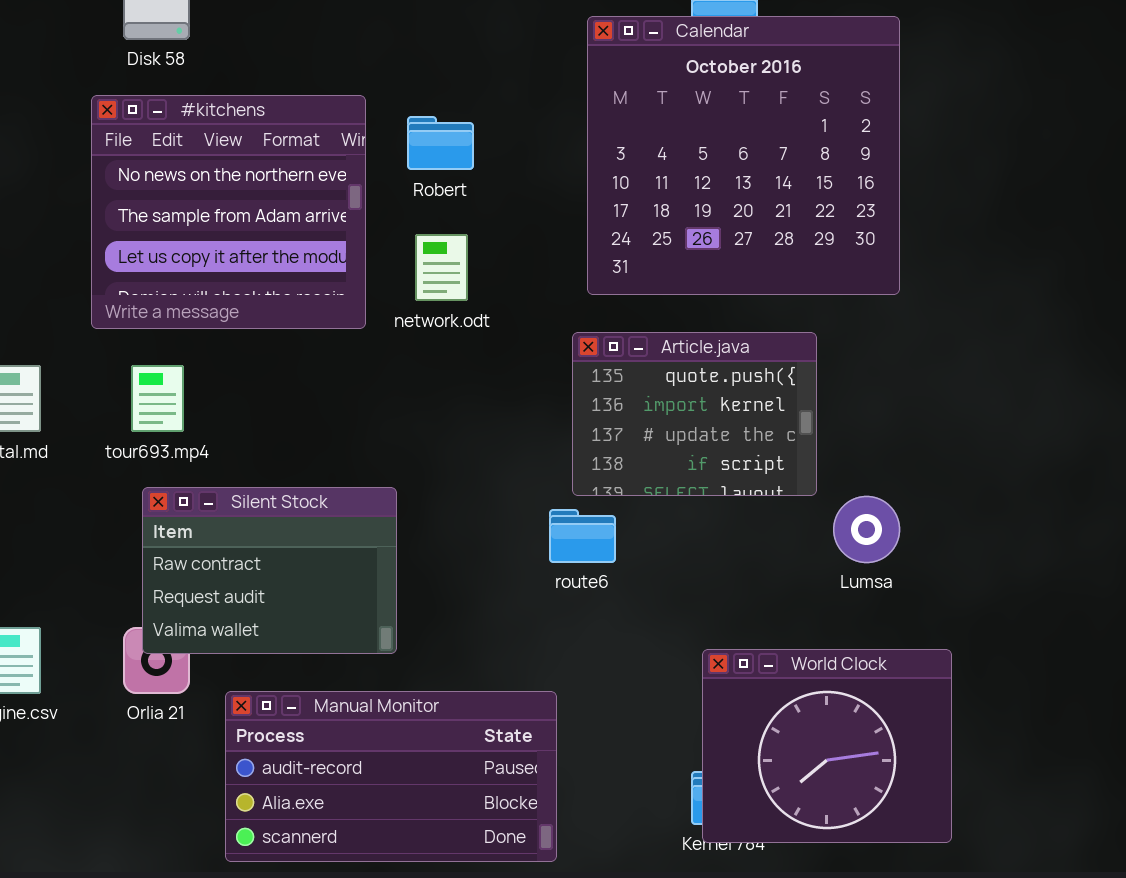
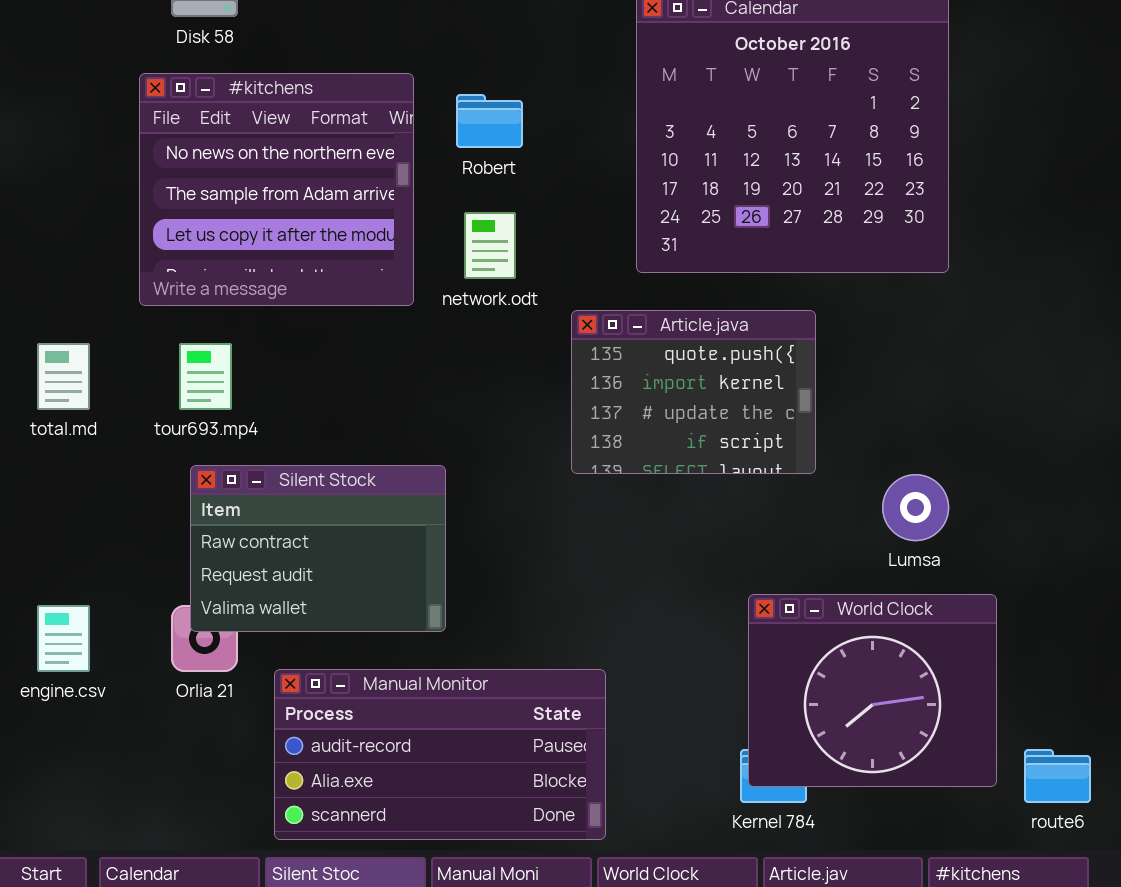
Article.java: [572,332,817,496] -> [571,310,816,474], moved
route6: [549,509,616,563] -> [1024,749,1091,803], moved
World Clock: [702,649,952,843] -> [748,594,997,787], moved

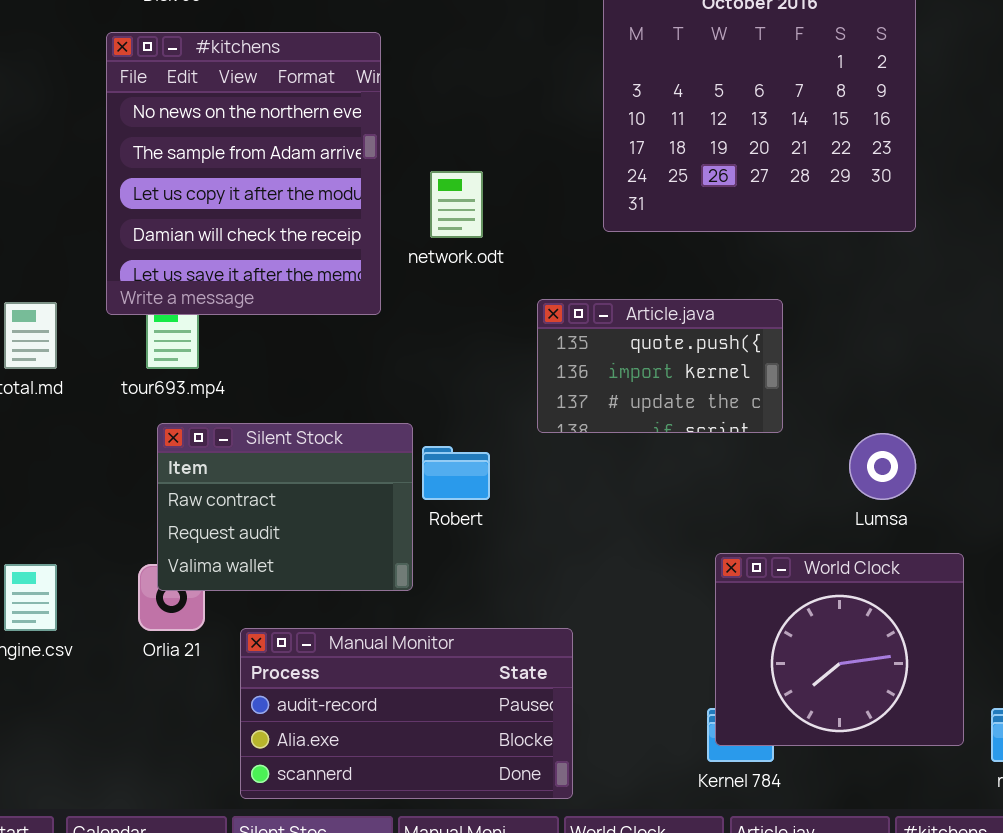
#kitchens: [139,73,414,306] -> [106,32,381,315], resized
Robert: [456,94,523,148] -> [422,446,490,500], moved
Article.java: [571,310,816,474] -> [537,299,783,433], resized

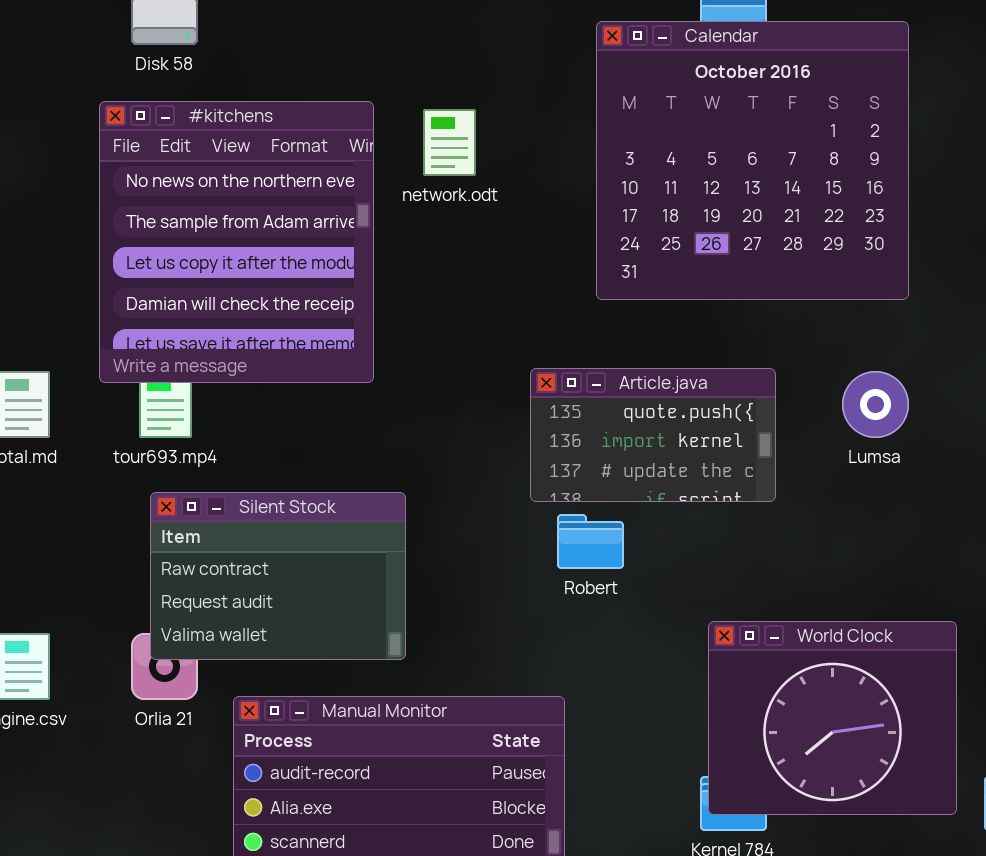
network.odt: [430,171,483,238] -> [423,109,476,176], moved
Lumsa: [849,433,916,500] -> [842,371,909,438], moved
Robert: [422,446,490,500] -> [557,514,624,569], moved

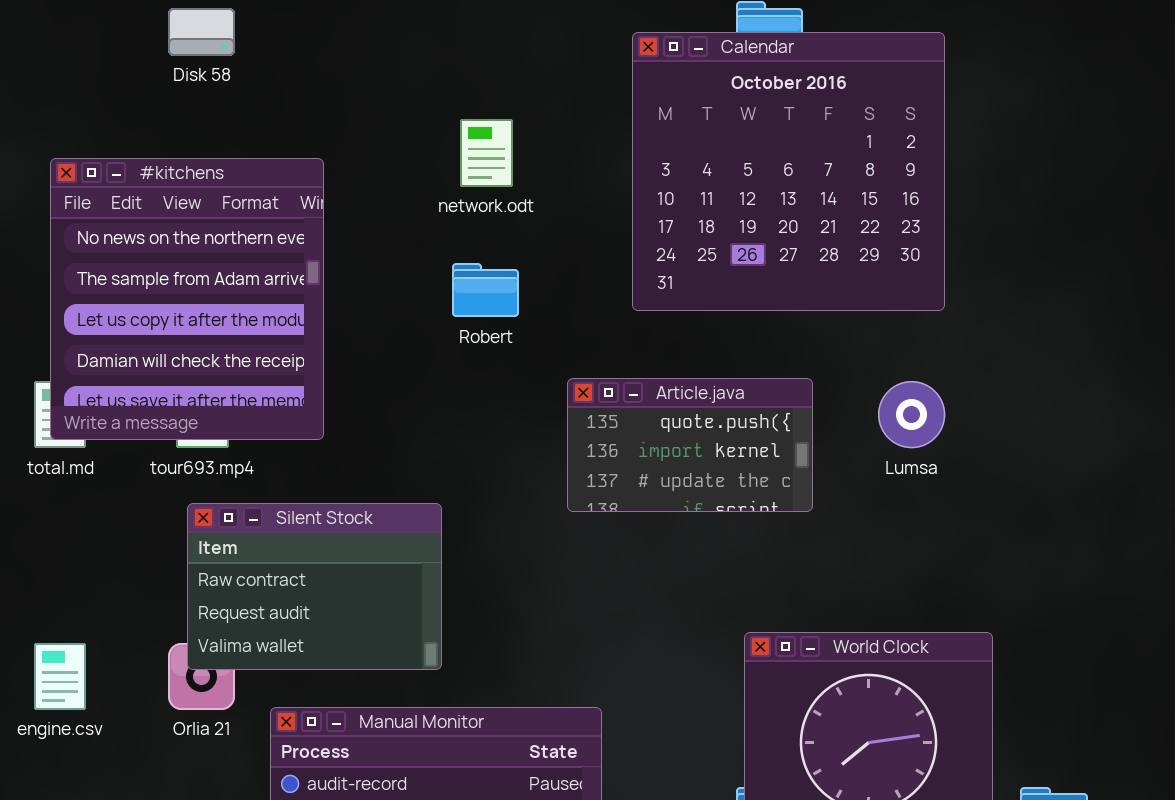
#kitchens: [99,101,374,383] -> [50,158,324,440], moved
Robert: [557,514,624,569] -> [452,263,519,317], moved

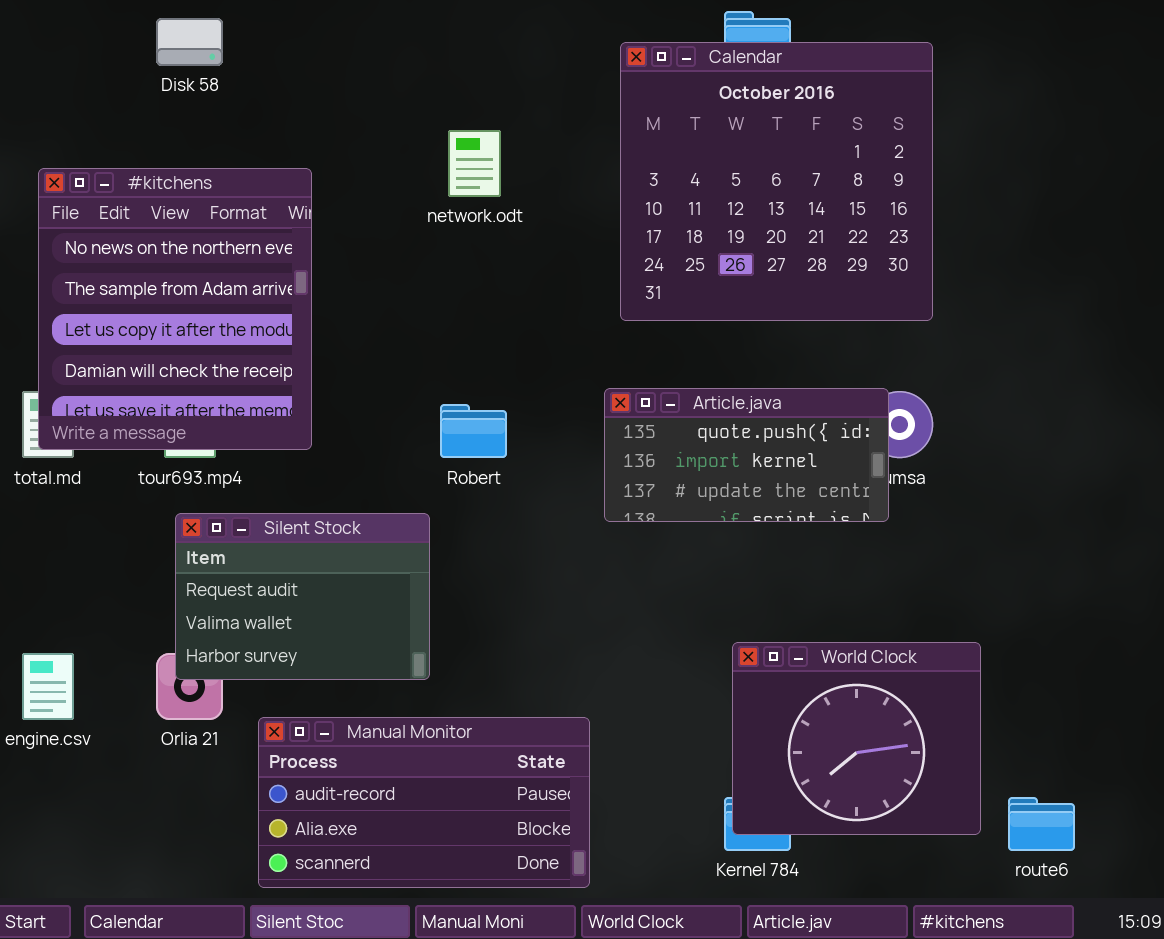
Robert: [452,263,519,317] -> [440,404,507,458], moved
Article.java: [567,378,813,512] -> [604,388,889,522], moved, resized
Silent Stock: [187,503,442,670] -> [175,513,430,680], scrolled down 1 row

